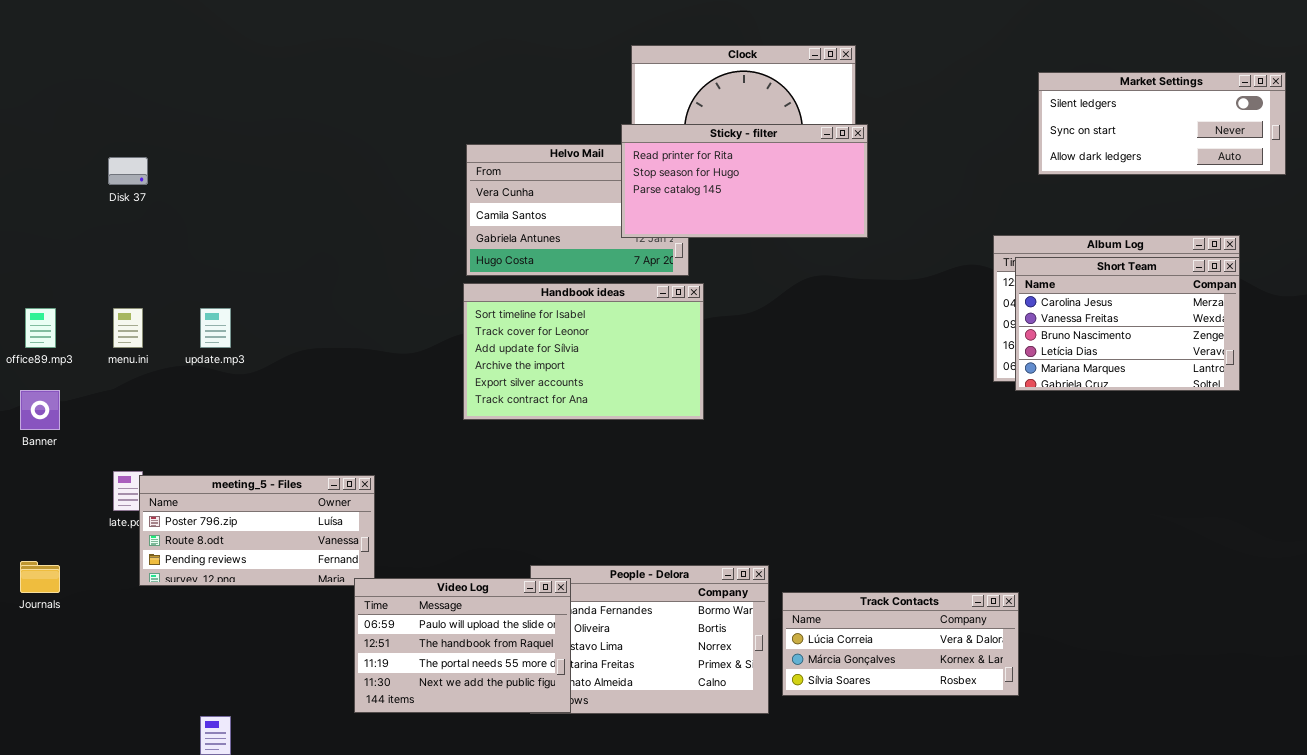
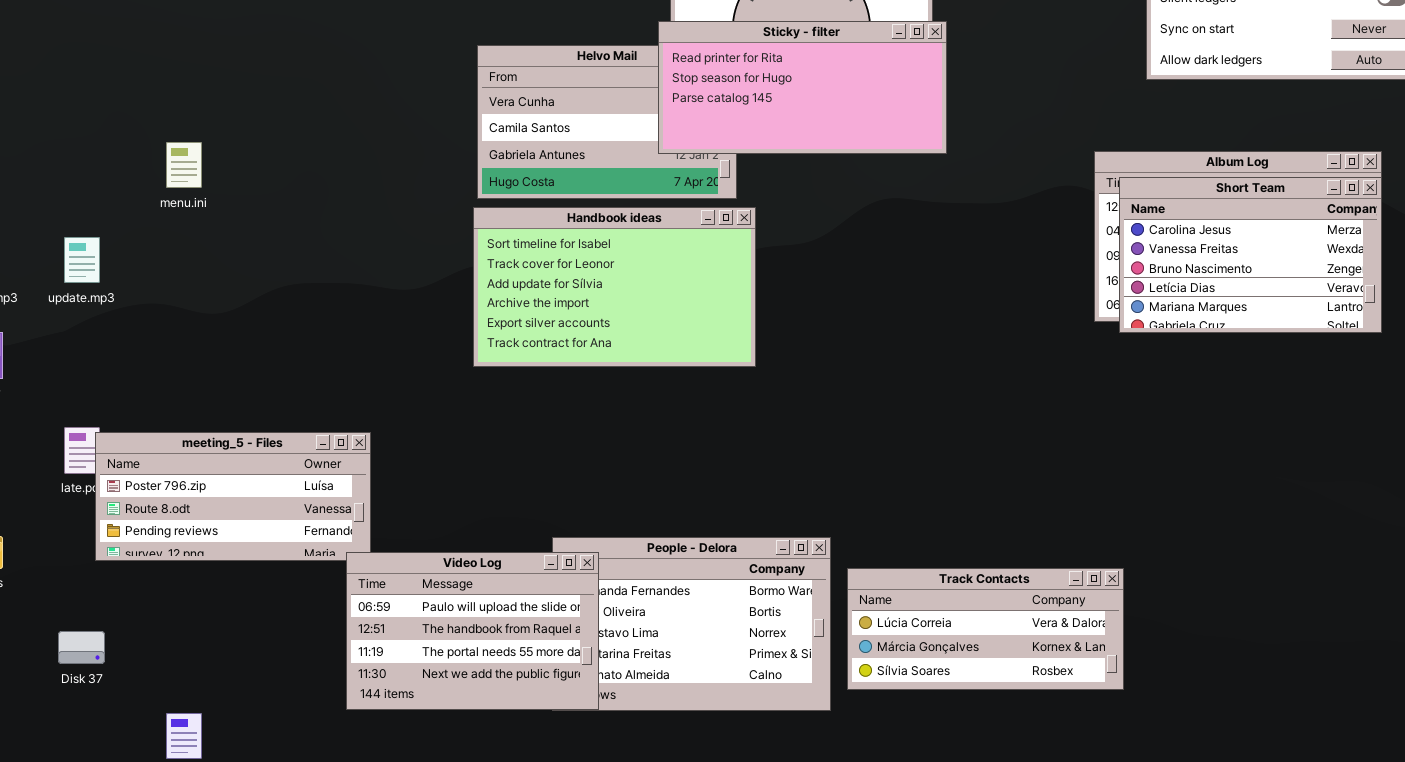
Disk 37: [108,157,148,185] -> [58,631,105,664], moved
menu.ini: [113,308,143,348] -> [166,142,202,188], moved
update.mp3: [200,308,231,348] -> [64,237,100,283], moved

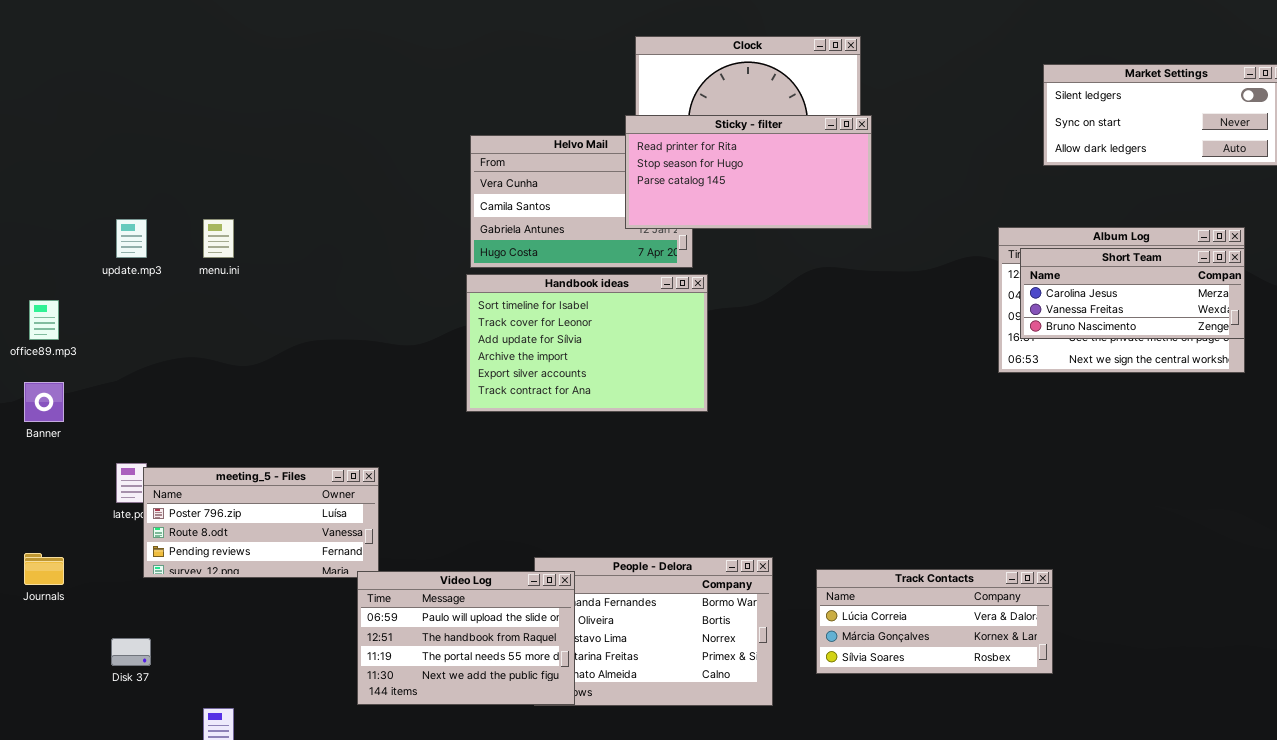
Short Team: [1119,177,1382,333] -> [1020,248,1245,339], resized
update.mp3: [64,237,100,283] -> [116,219,147,258], moved
Track Contacts: [847,568,1124,690] -> [816,569,1053,674], moved

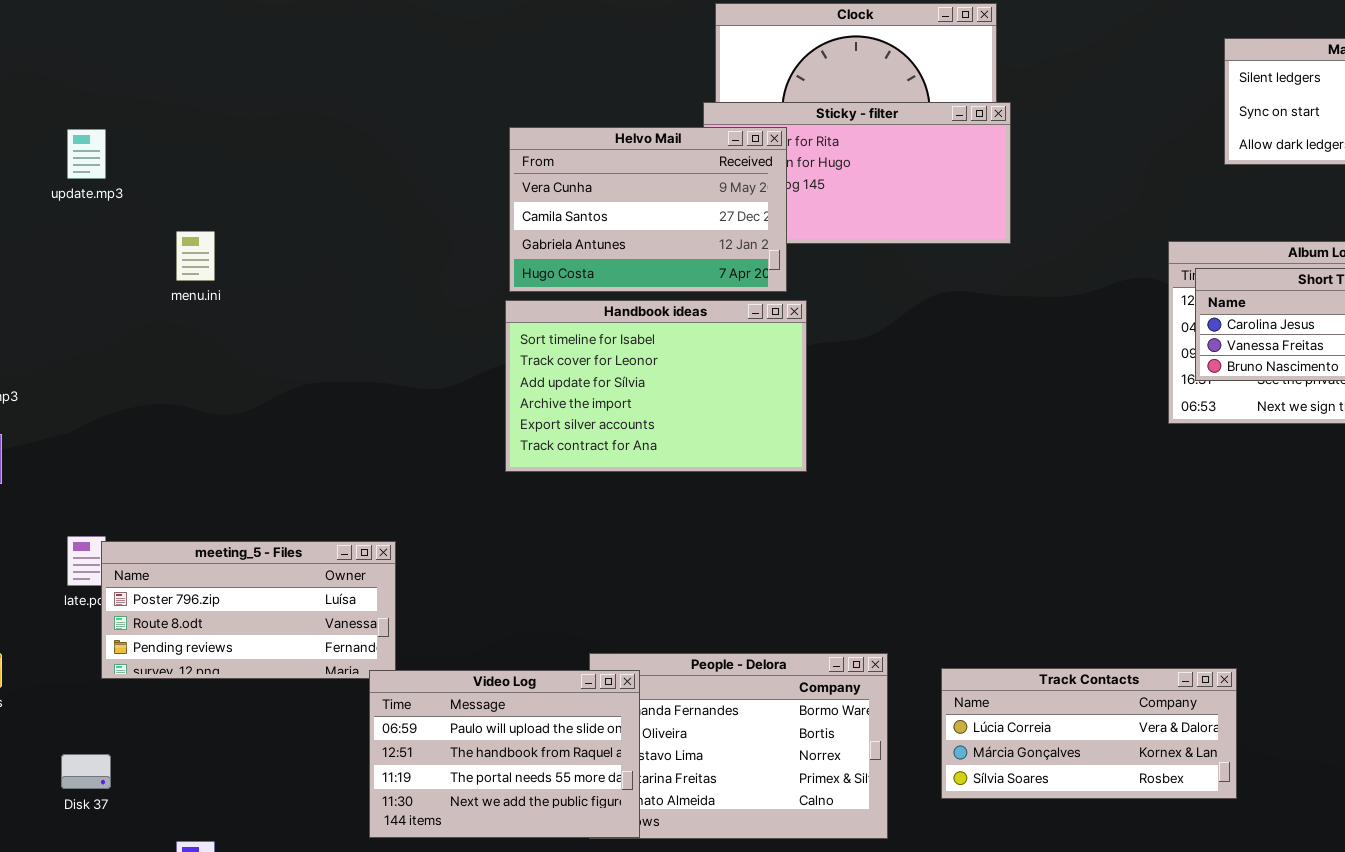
Helvo Mail: [470,135,693,268] -> [509,127,787,292], raised
update.mp3: [116,219,147,258] -> [67,129,106,179], moved

